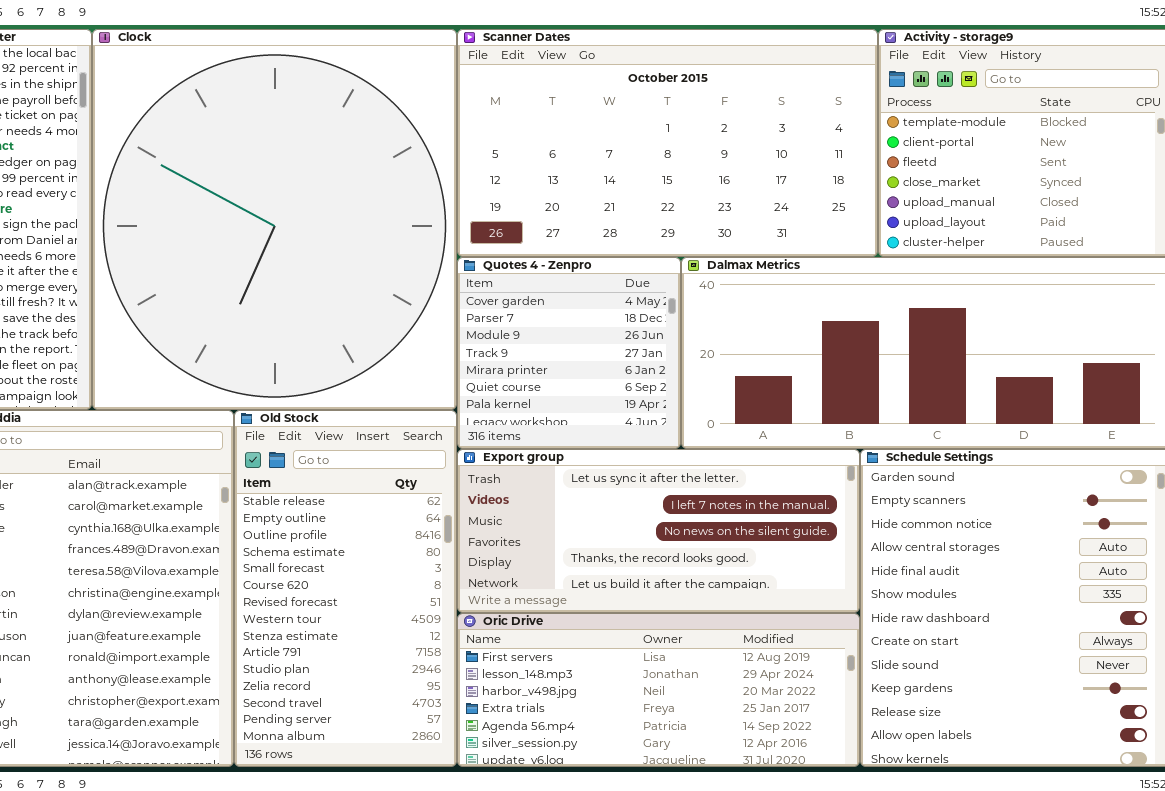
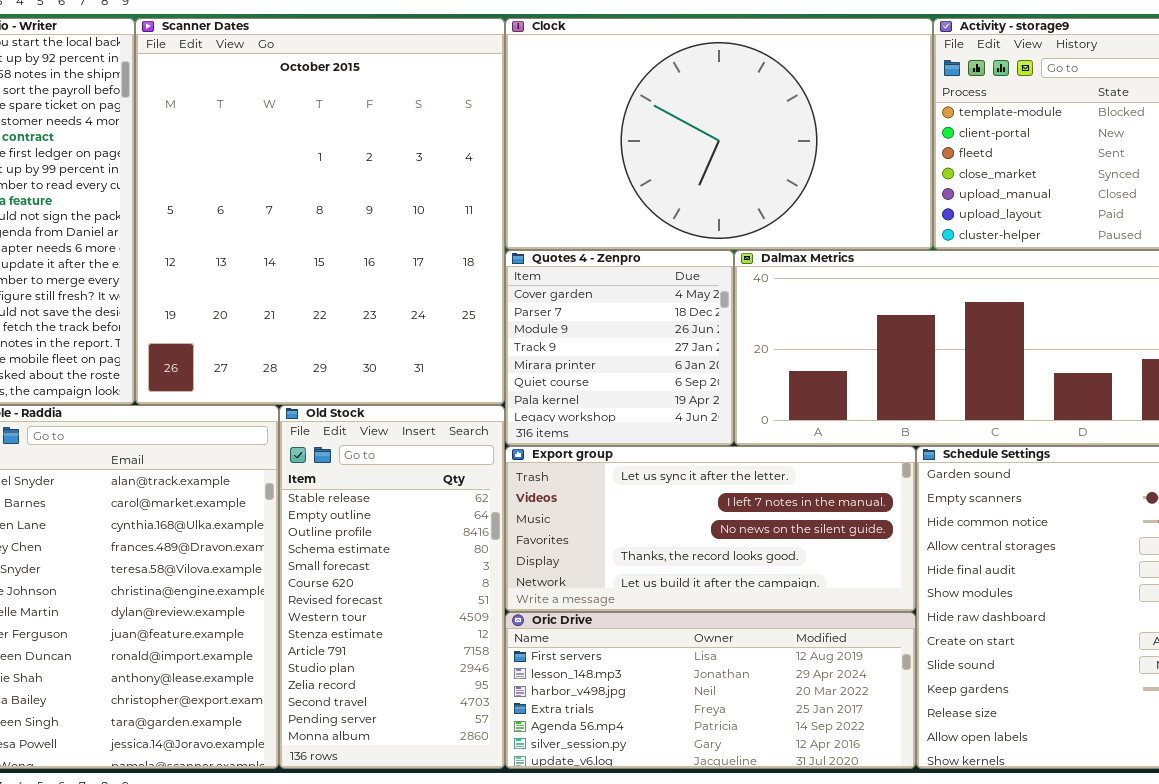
Clock: [92,29,457,410] -> [505,18,933,250], moved, resized
Scanner Dates: [457,29,878,257] -> [135,18,505,405], moved, resized

